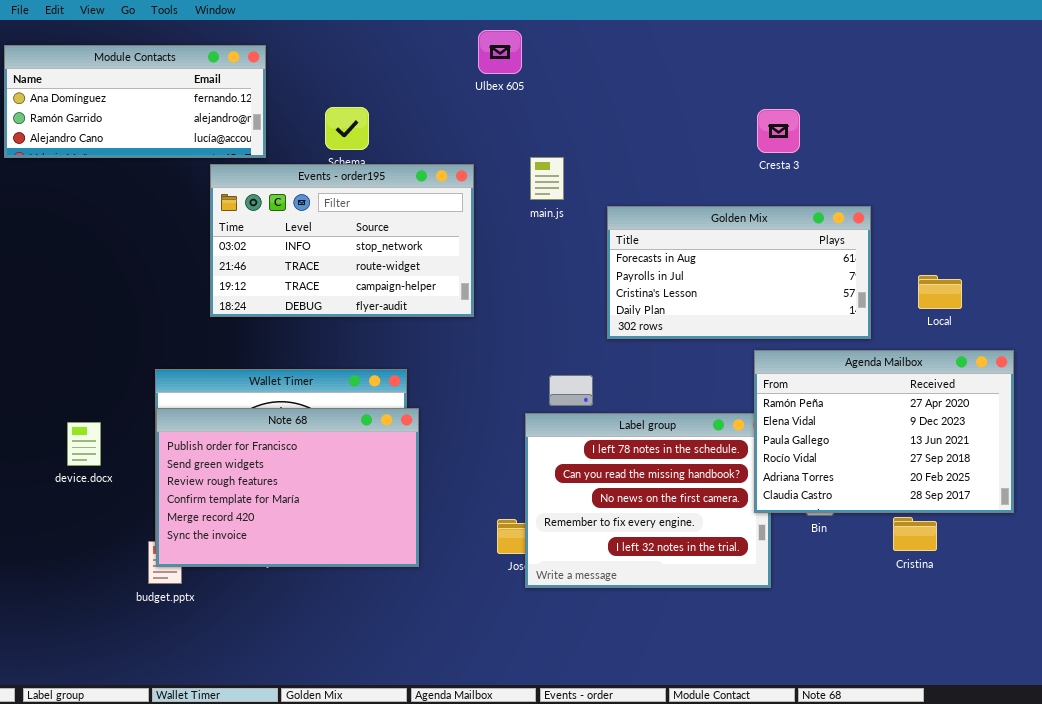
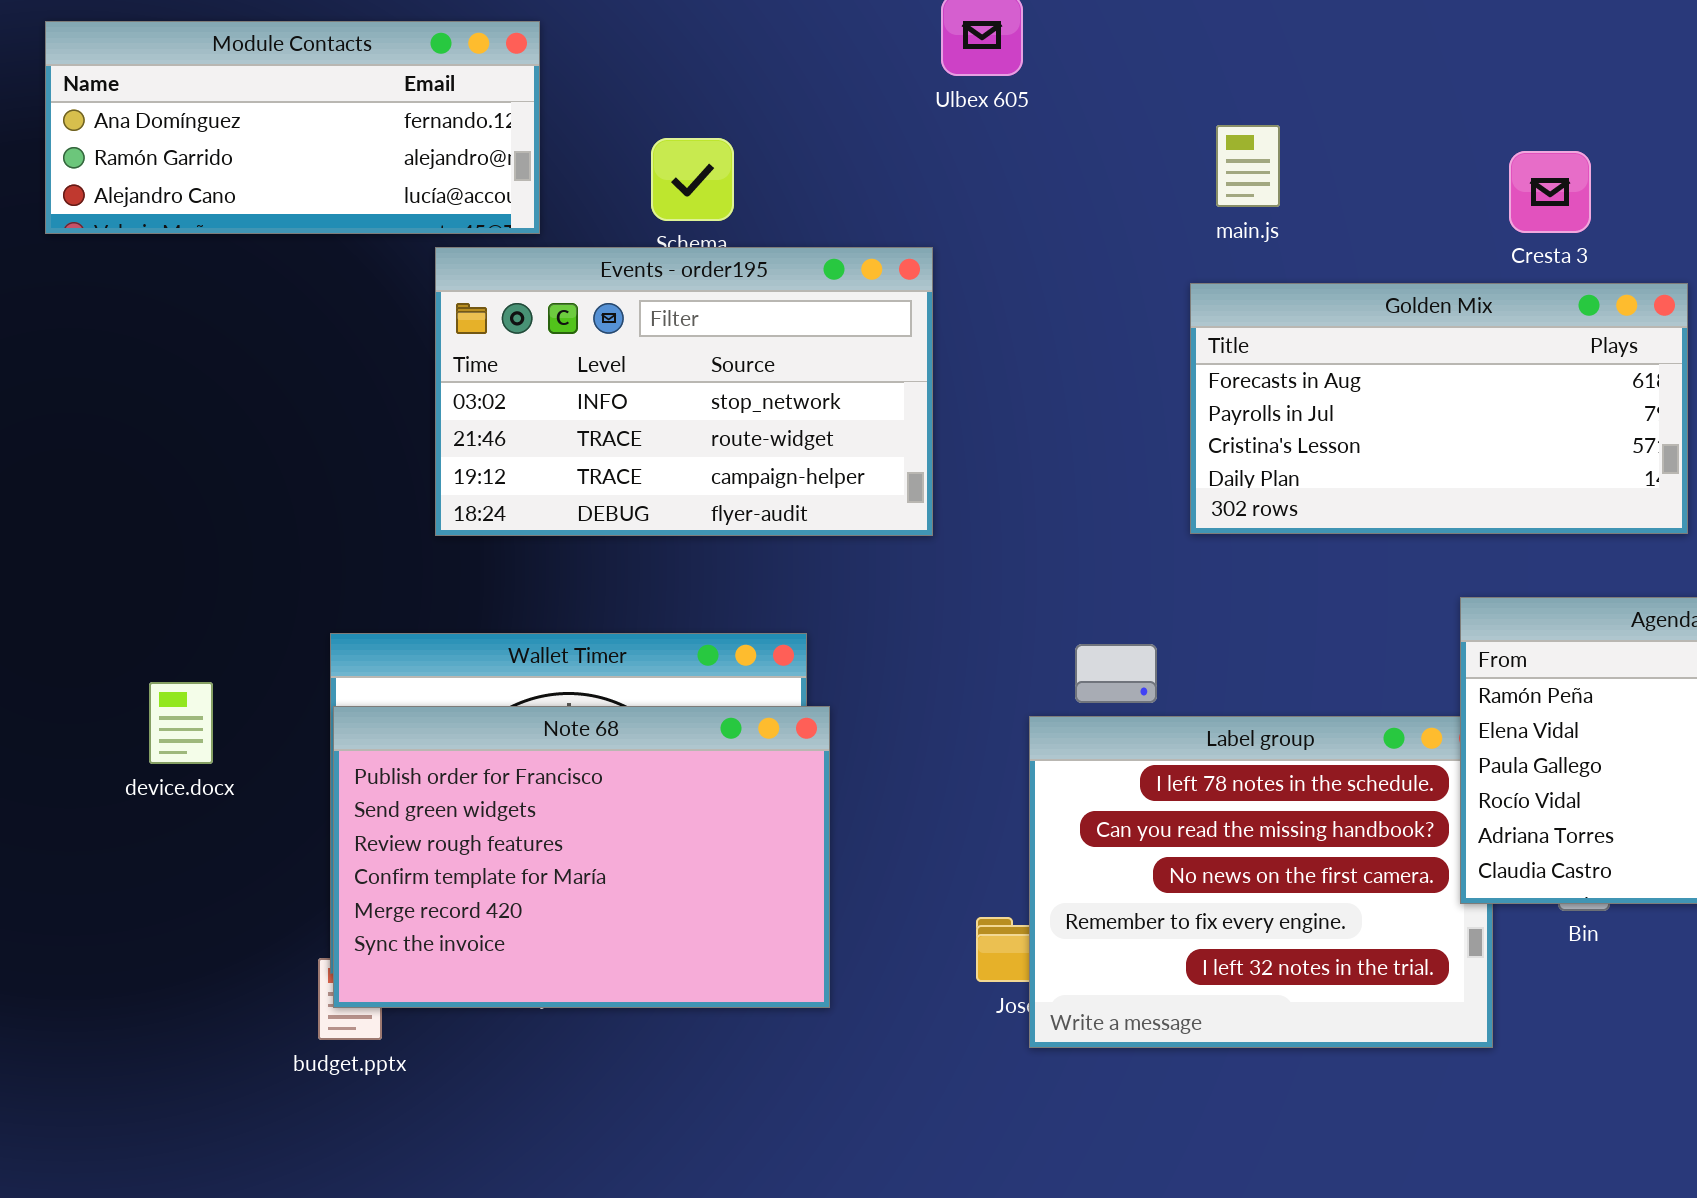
Cresta 3: [757,109,800,153] -> [1509,151,1591,233], moved
main.js: [530,157,564,200] -> [1216,125,1280,207], moved
Golden Mix: [607,206,871,339] -> [1190,283,1688,534], moved
device.docx: [67,422,101,466] -> [149,682,213,764], moved

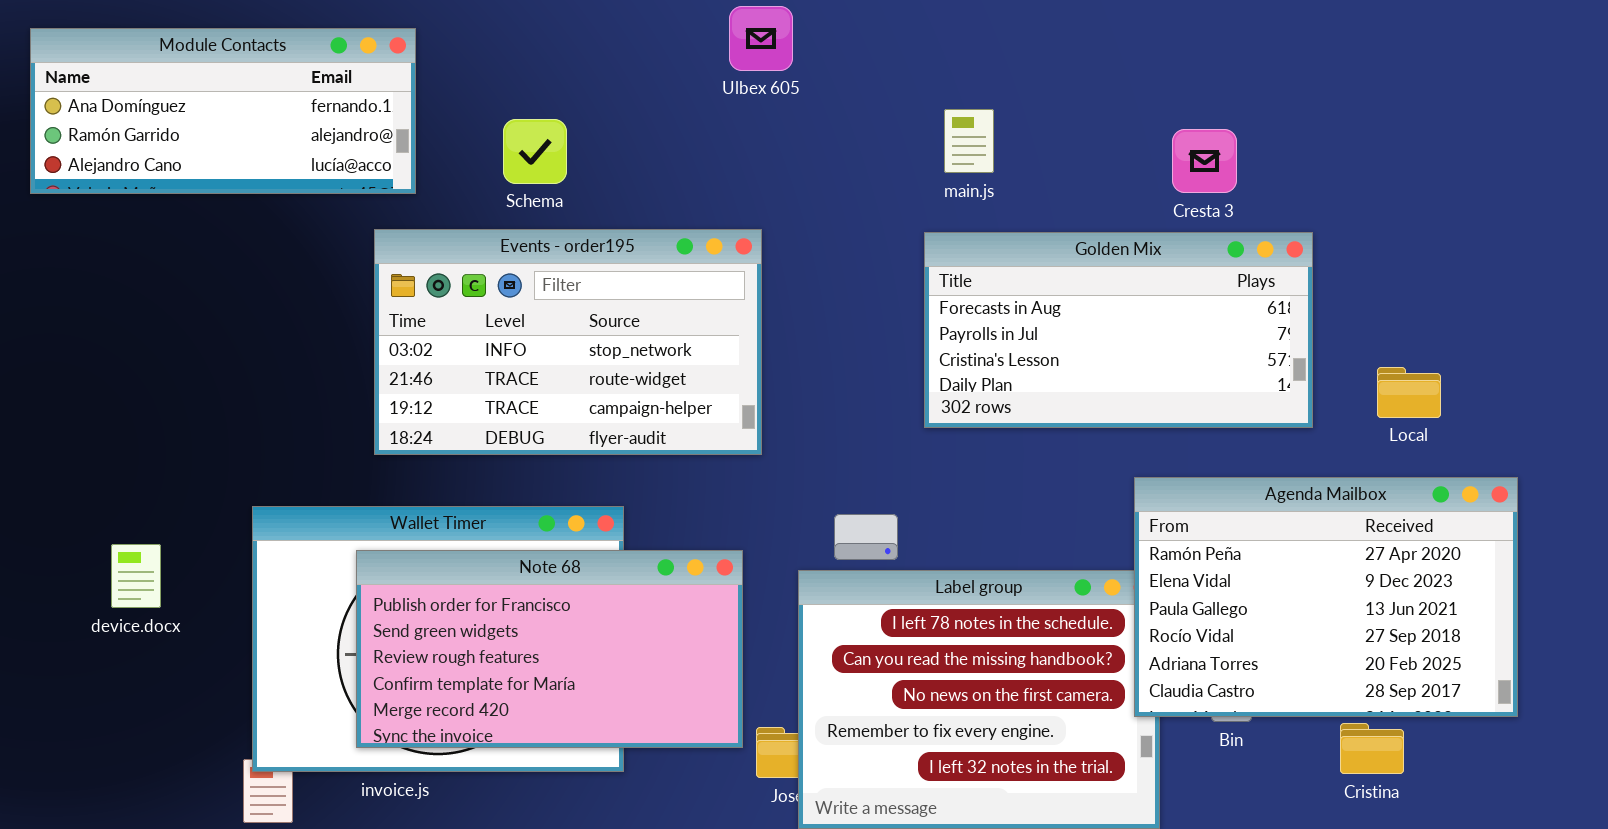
Events - order195: [435,247,933,536] -> [374,229,762,455], moved
Note 68: [333,706,830,1008] -> [356,550,743,748], moved, resized

